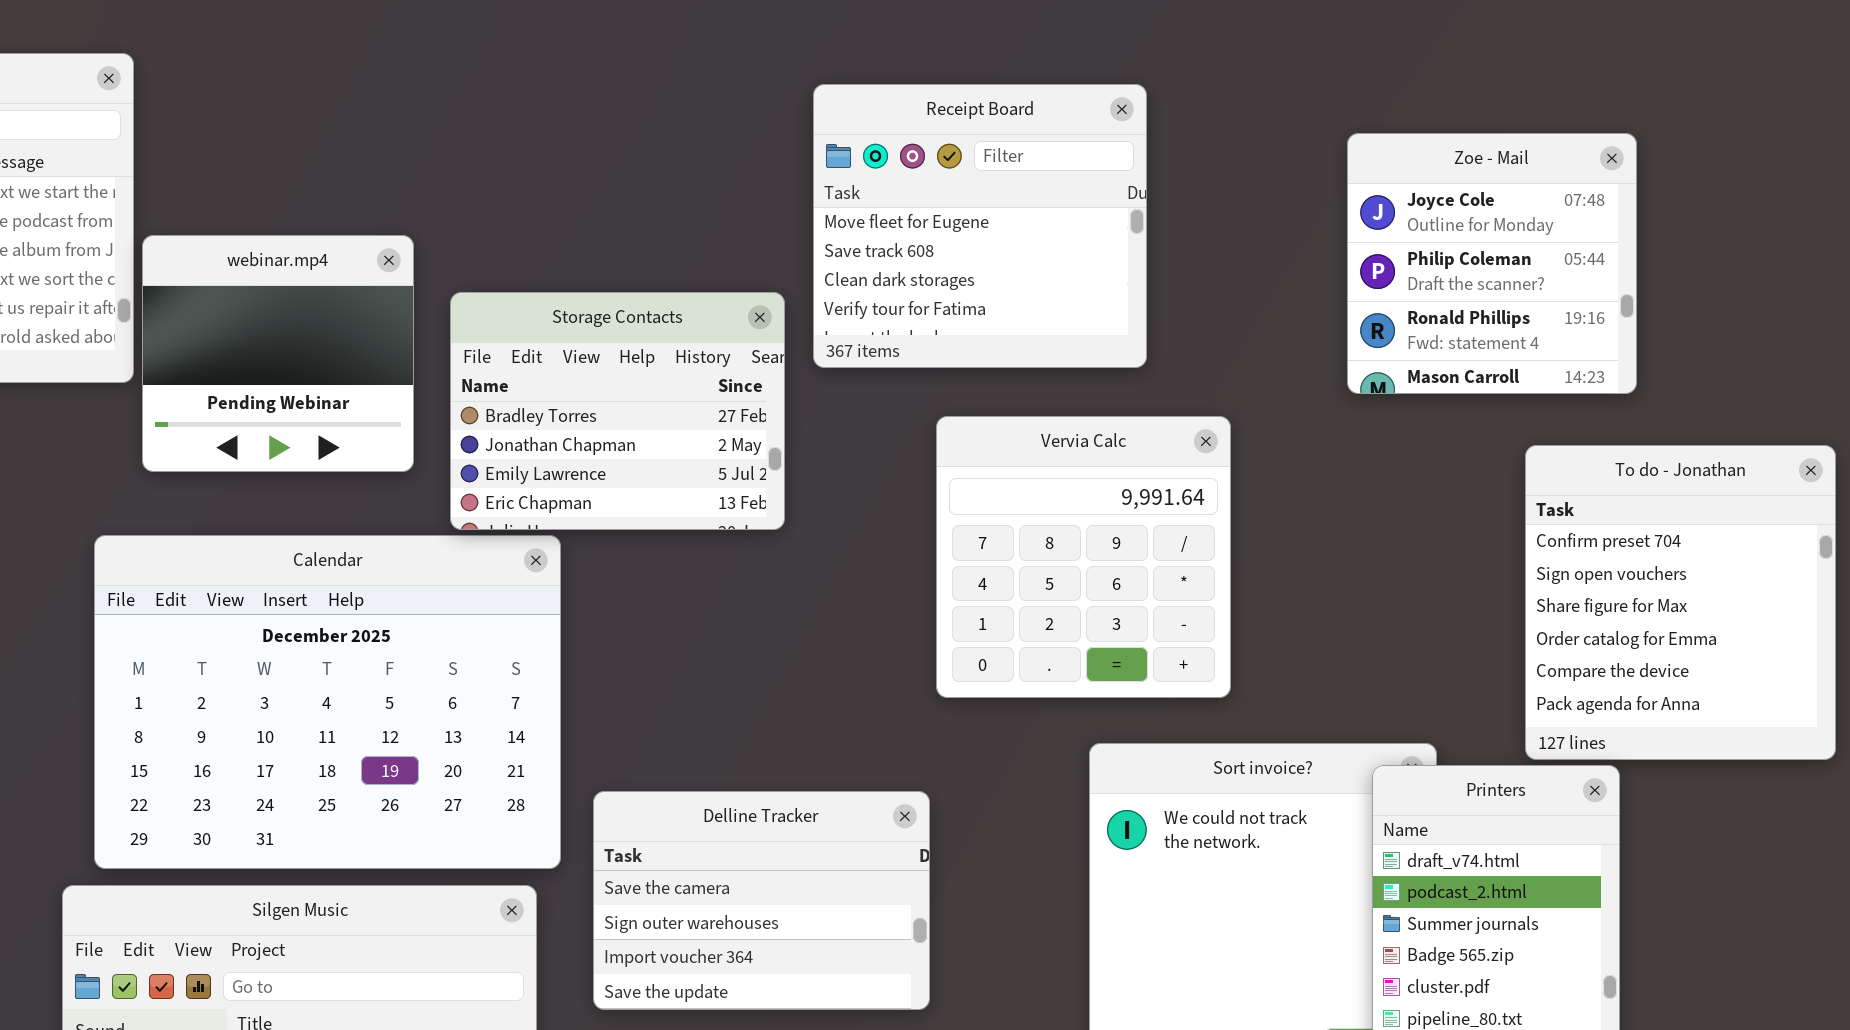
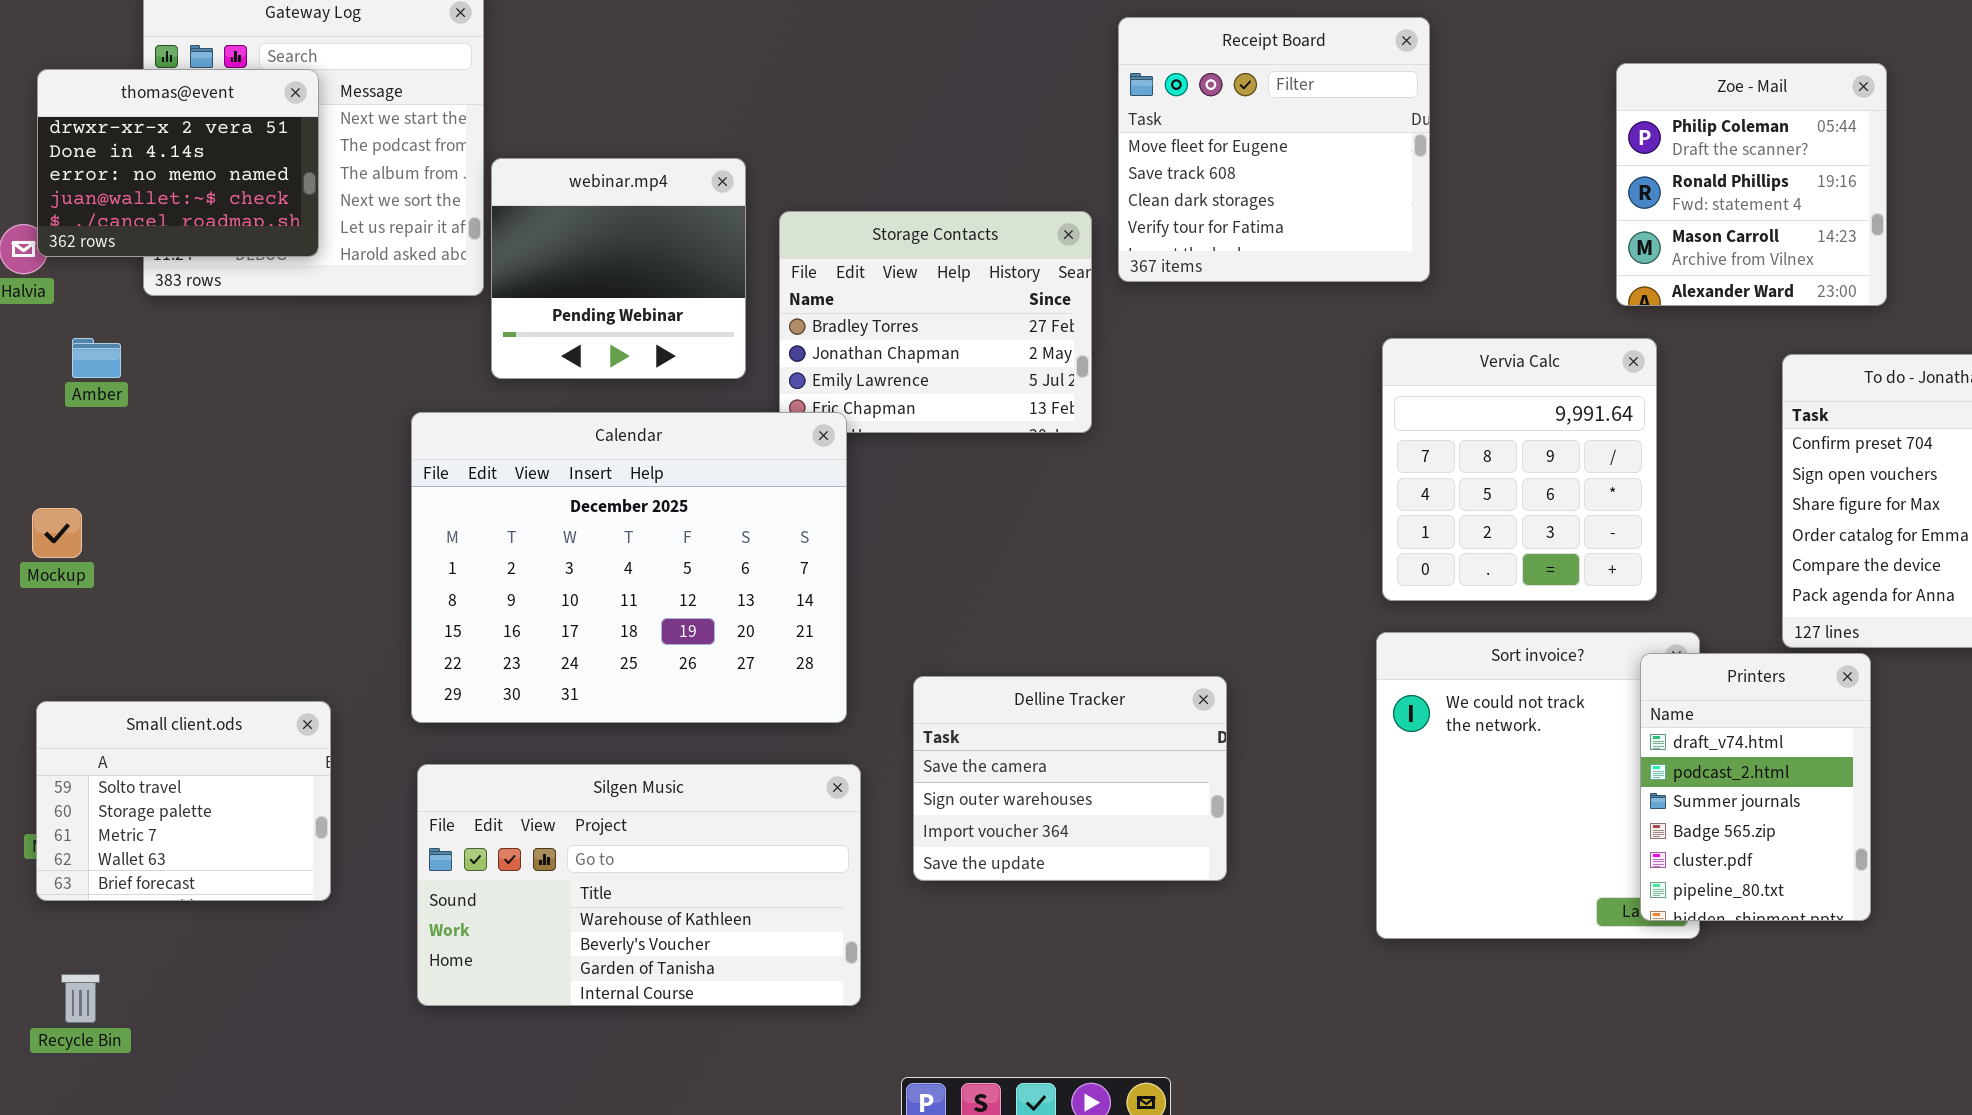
Zoe - Mail: [1347,133,1637,394] -> [1616,63,1887,306], scrolled down 1 row
Vervia Calc: [936,416,1231,698] -> [1382,338,1657,601], moved
Calendar: [94,535,561,869] -> [411,412,847,723], moved

